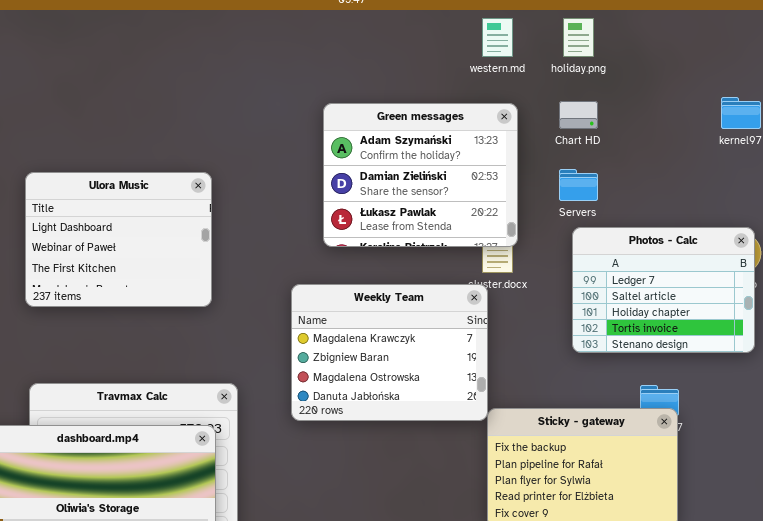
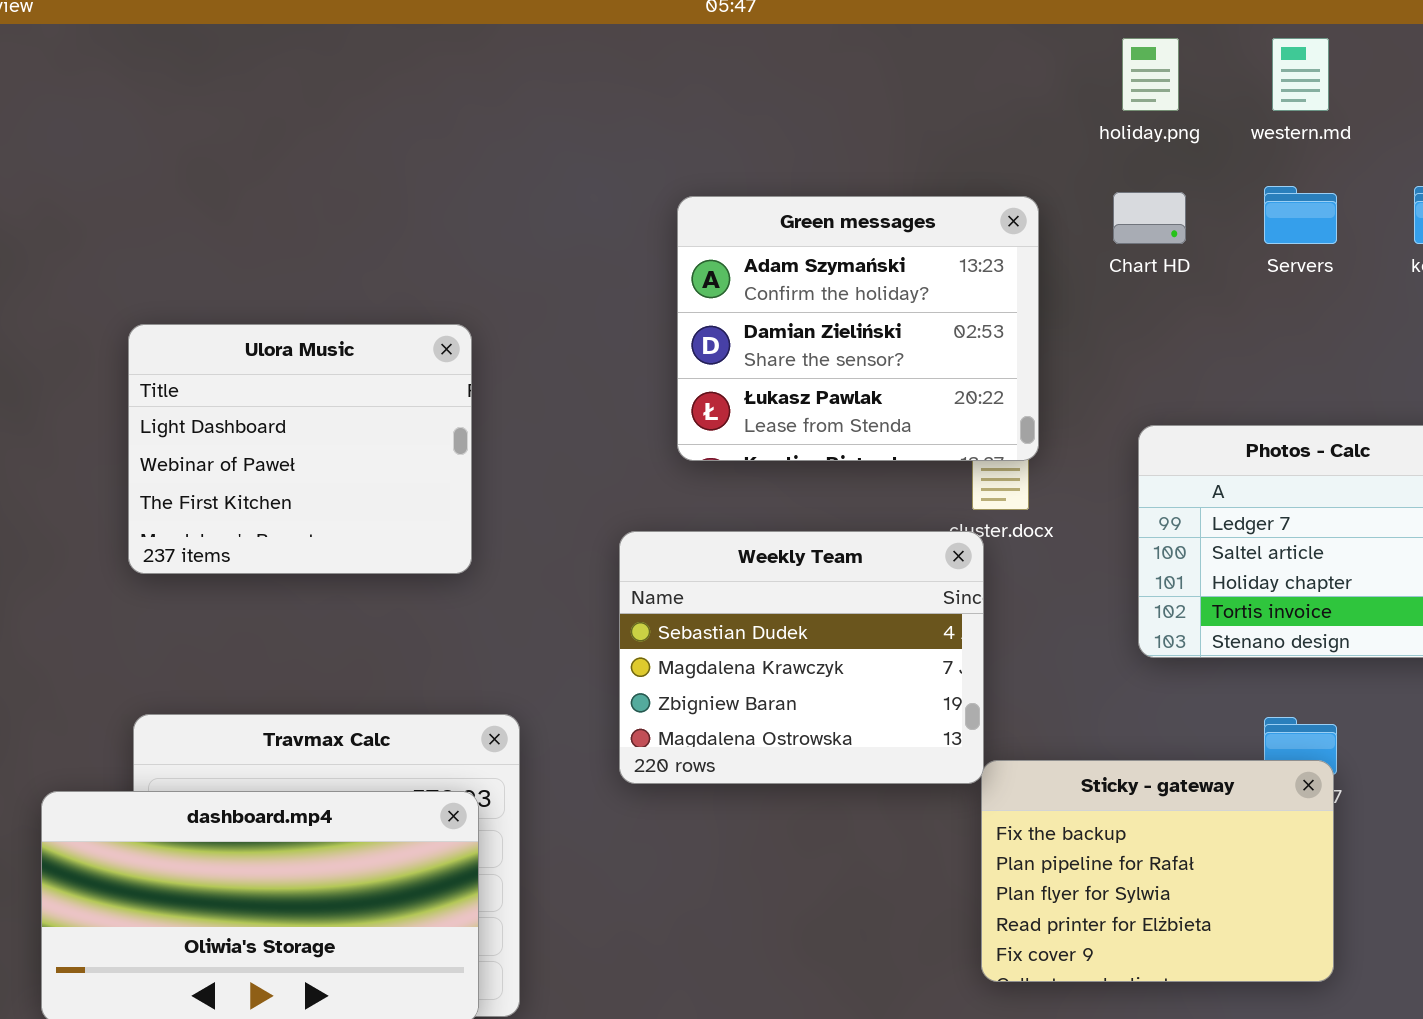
western.md: [482,18,513,57] -> [1272,38,1329,111], moved
Servers: [559,169,598,201] -> [1264,186,1337,244], moved
Weekly Team: [291,284,488,421] -> [619,531,984,784], scrolled up 1 row

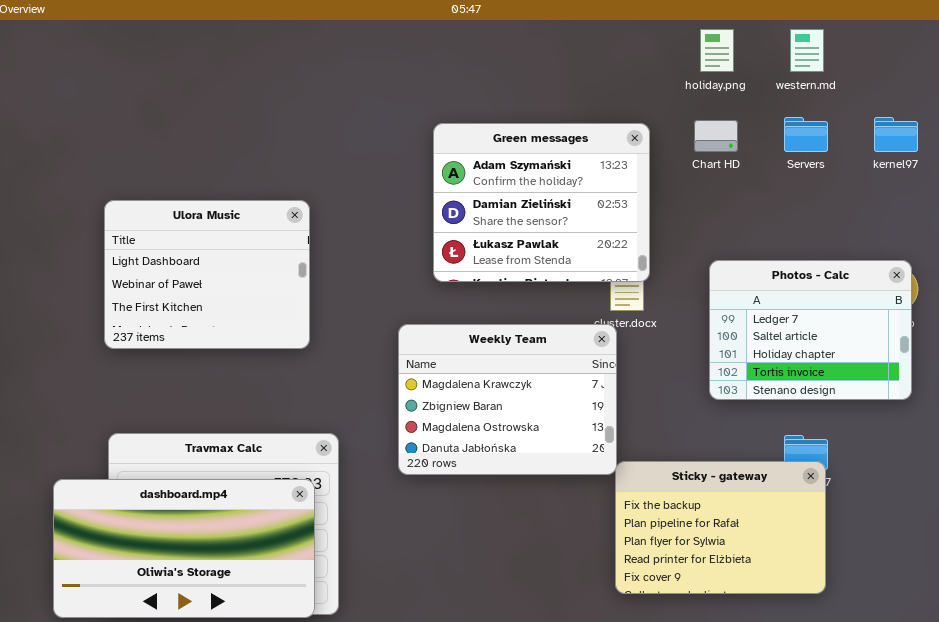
Weekly Team: [619,531,984,784] -> [398,324,617,475], scrolled down 1 row

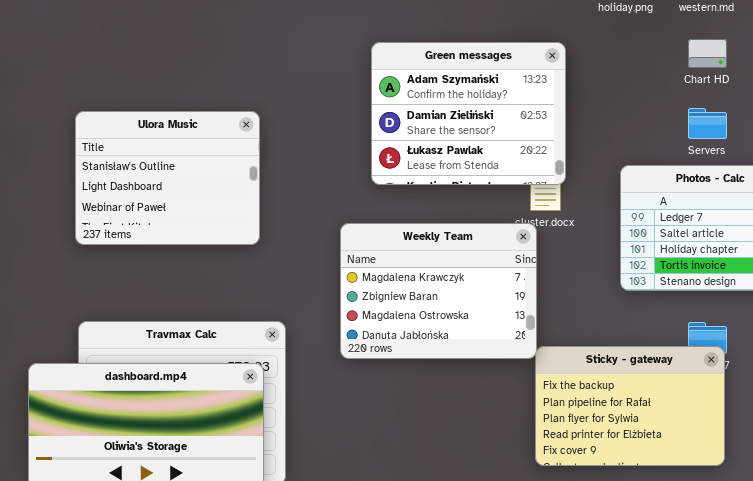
Servers: [784,117,828,152] -> [688,108,727,139], moved
Chart HD: [694,120,738,152] -> [688,39,727,68], moved
Ulora Music: [104,200,310,349] -> [75,111,260,245], scrolled up 1 row

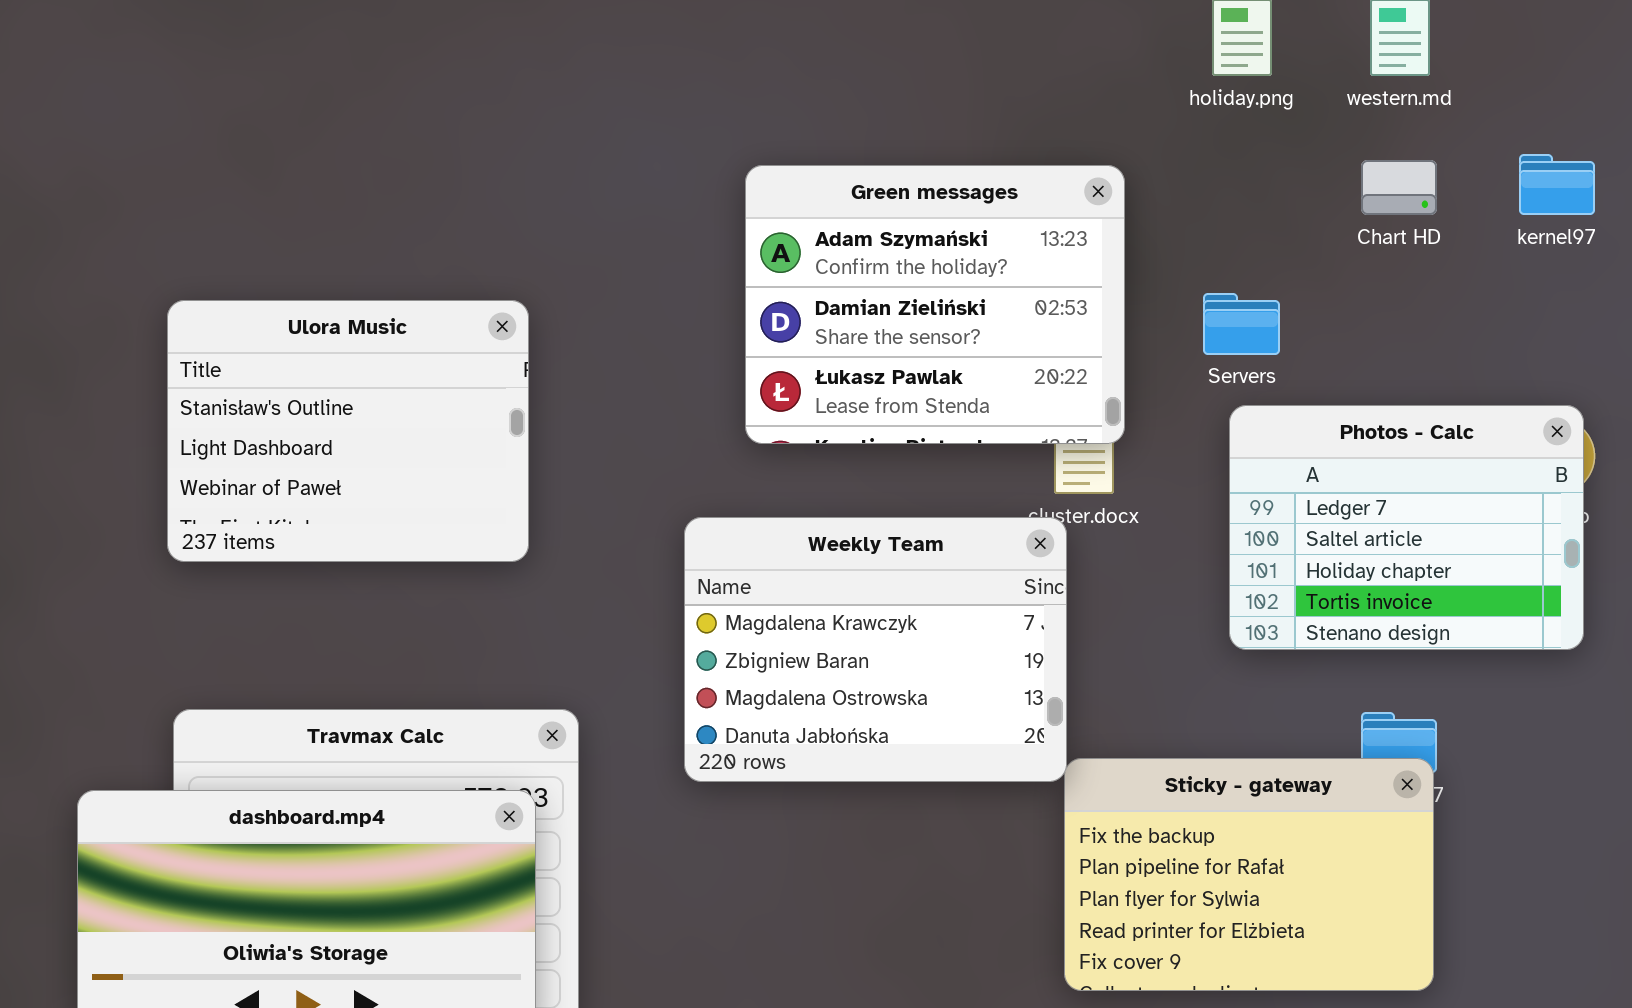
Servers: [688,108,727,139] -> [1203,293,1280,355], moved

